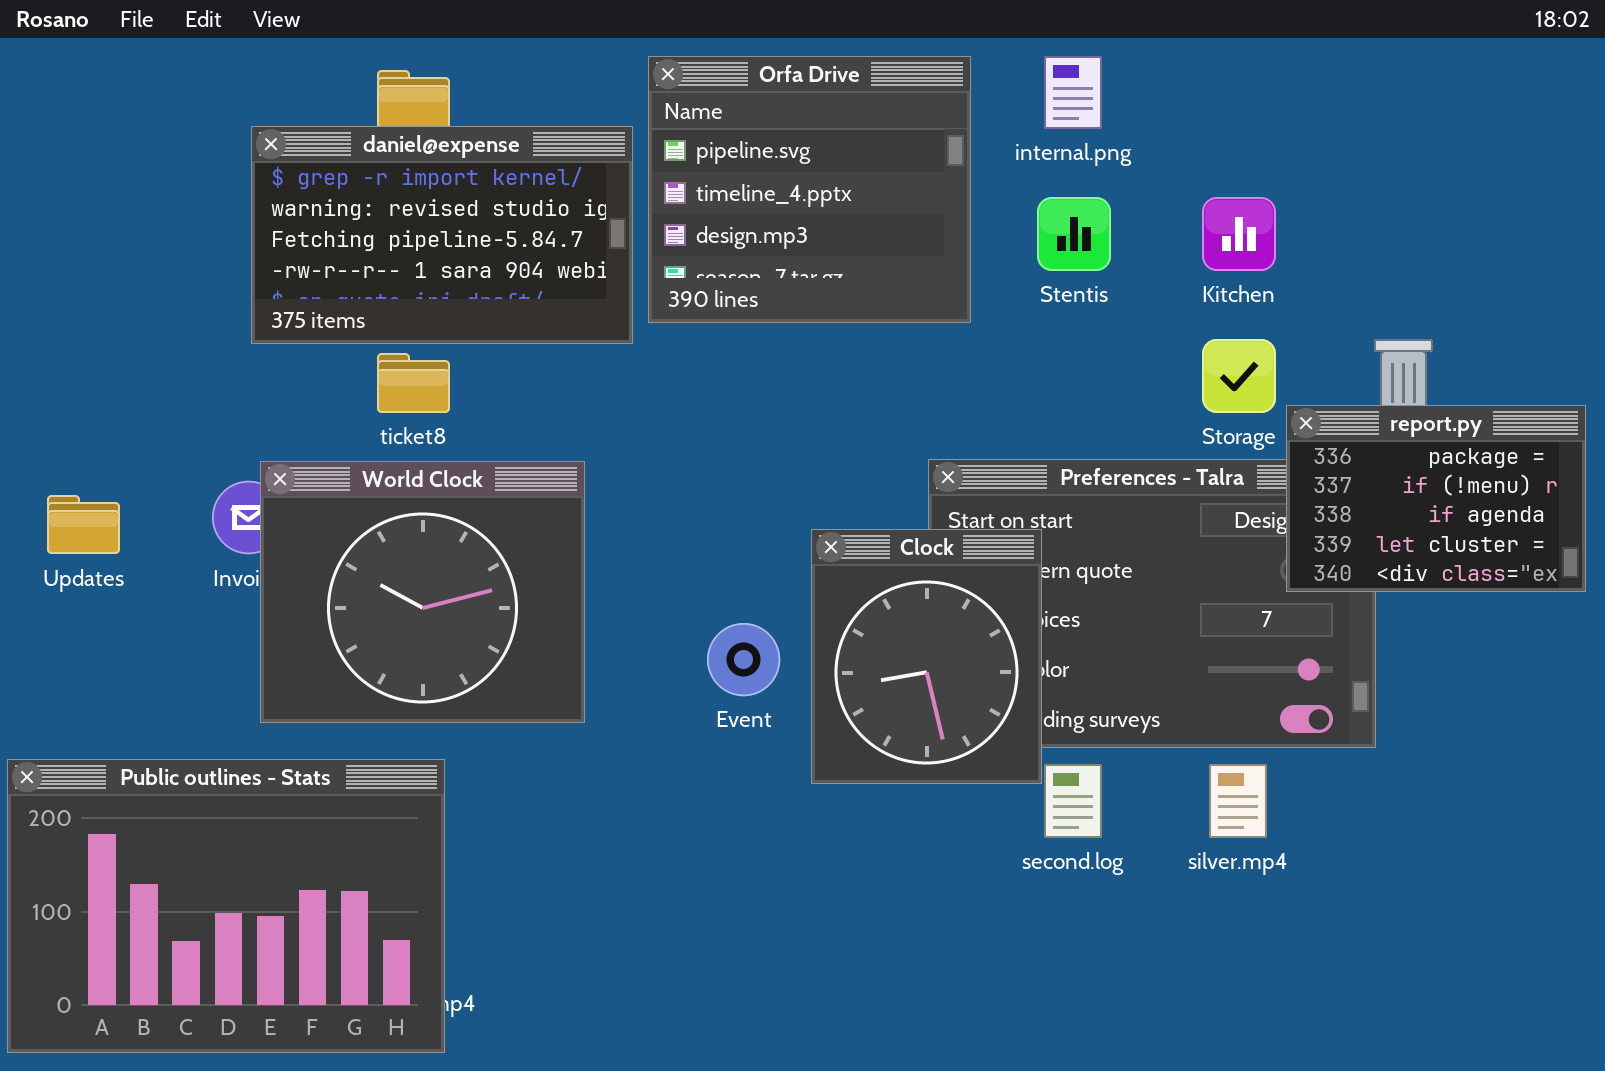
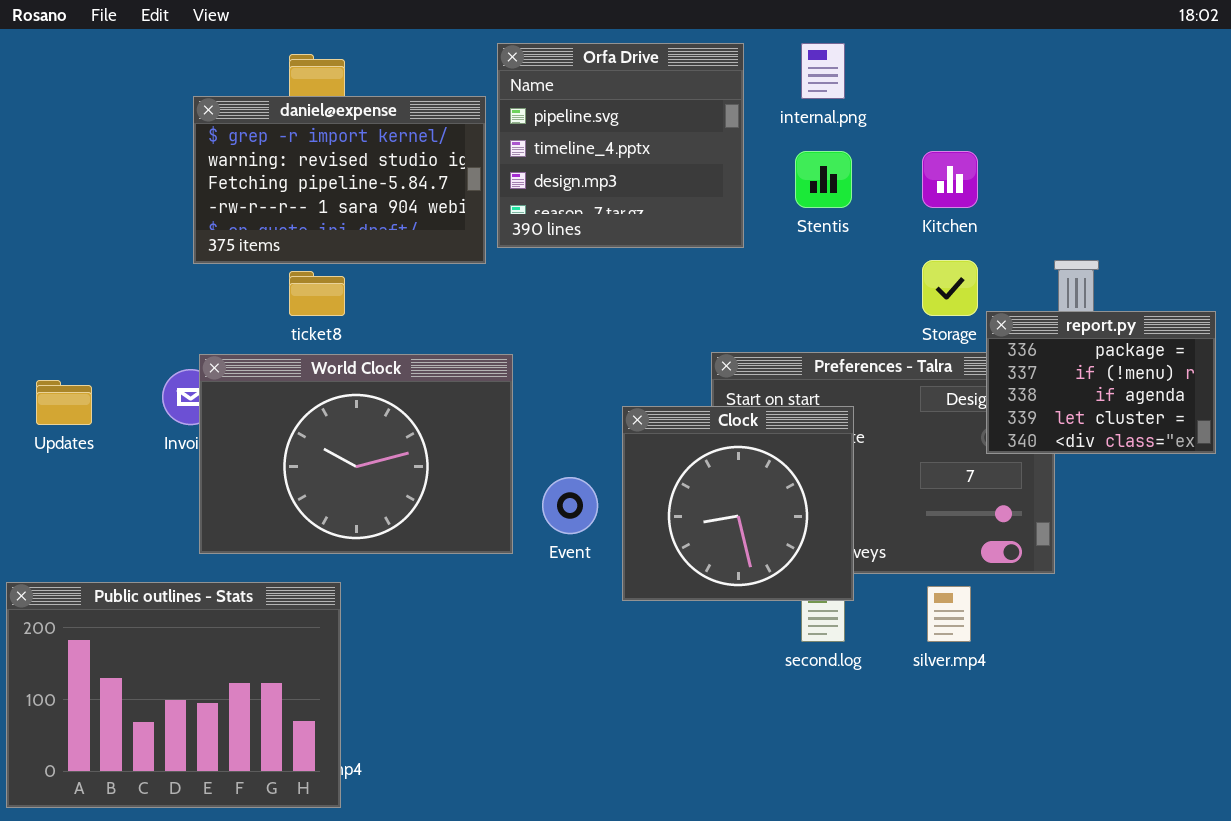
World Clock: [260,461,585,723] -> [199,354,513,554], resized
Clock: [811,529,1042,784] -> [622,406,854,601], resized

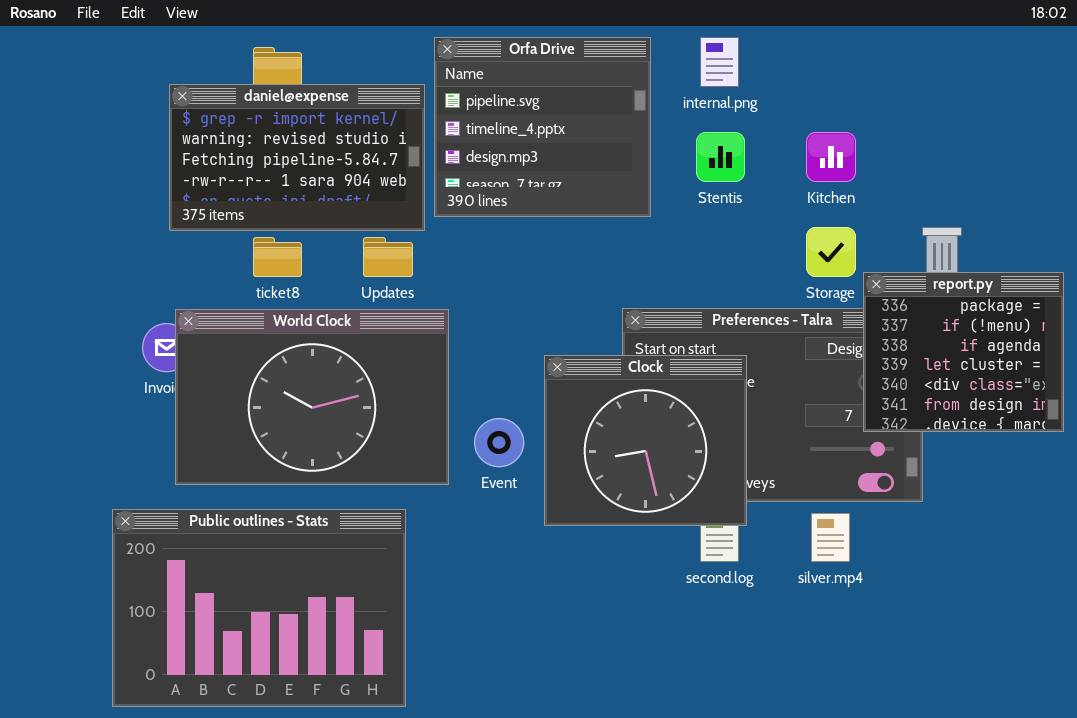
report.py: [986,311,1216,454] -> [863,272,1064,432], resized
Updates: [36,380,92,425] -> [363,237,413,277], moved
Public outlines - Stats: [6,582,341,808] -> [112,509,406,707], moved

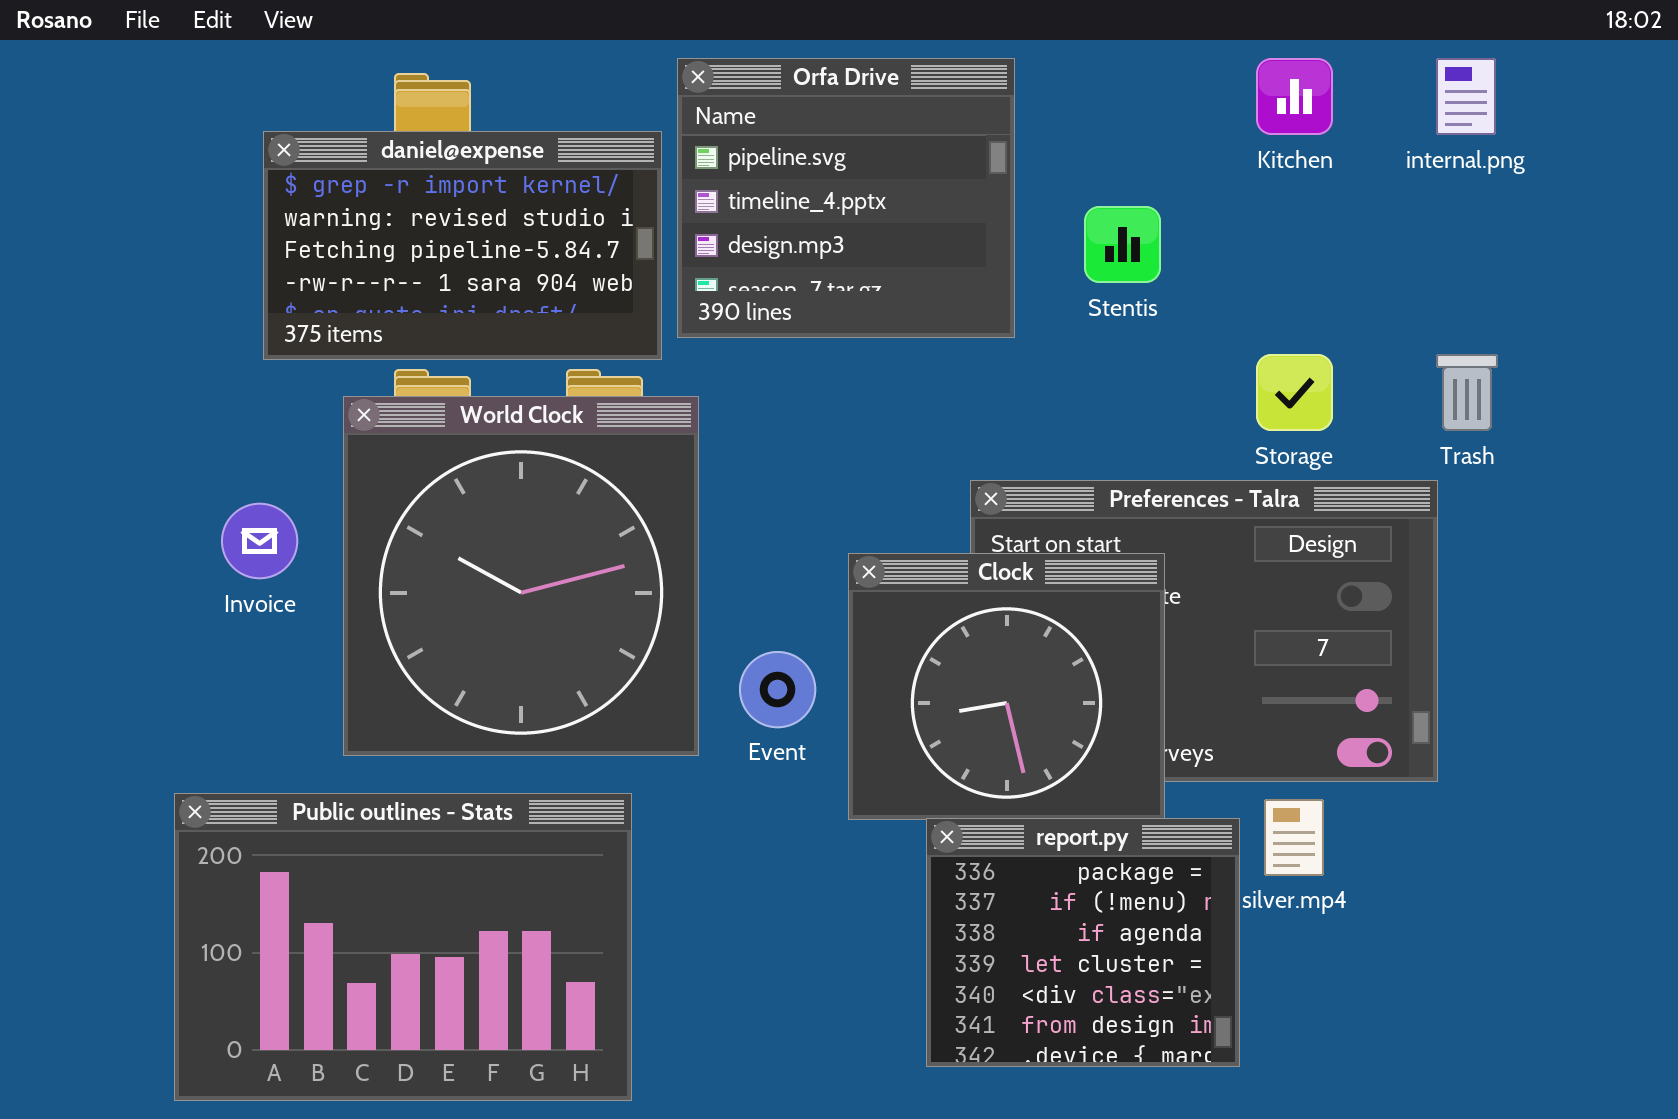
internal.png: [700,37,739,87] -> [1436,58,1496,135], moved
Kitchen: [806,132,856,182] -> [1256,58,1333,135], moved
report.py: [863,272,1064,432] -> [926,818,1240,1067], moved
World Clock: [175,309,449,485] -> [343,396,699,756], resized

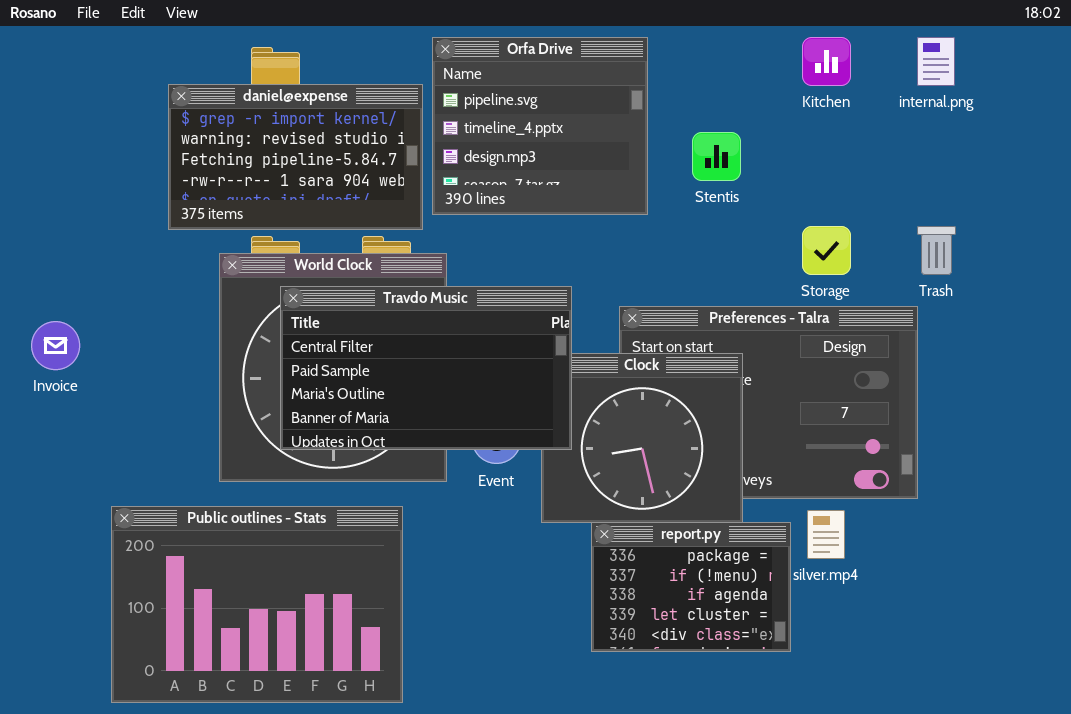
Travdo Music: none -> [280,286,572,450], opened
Invoice: [221,503,298,579] -> [31,321,80,370], moved
report.py: [926,818,1240,1067] -> [591,522,791,652], resized

